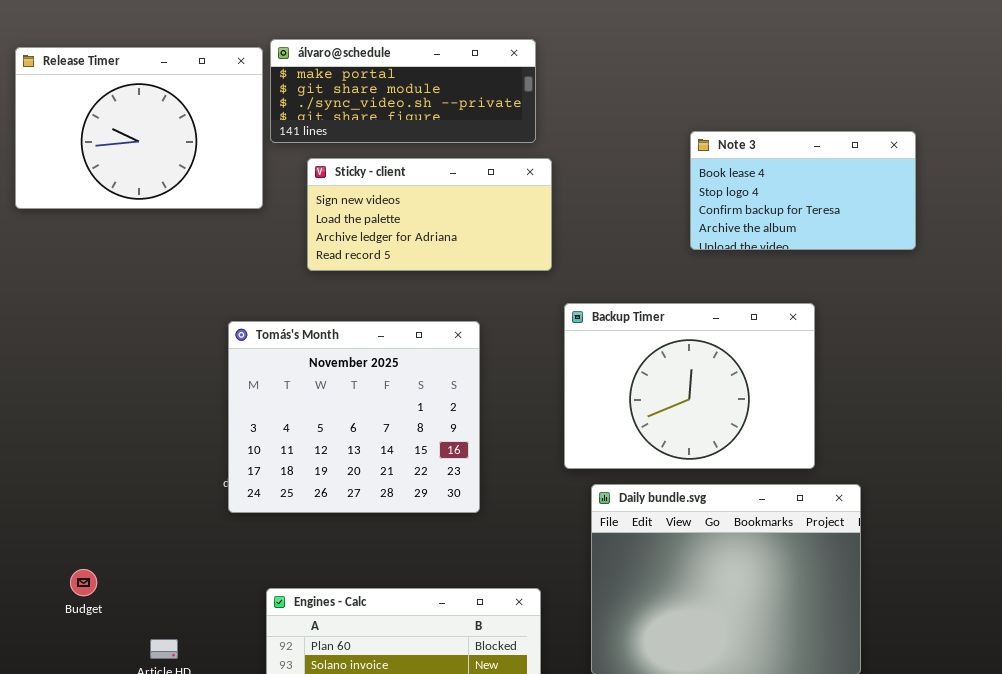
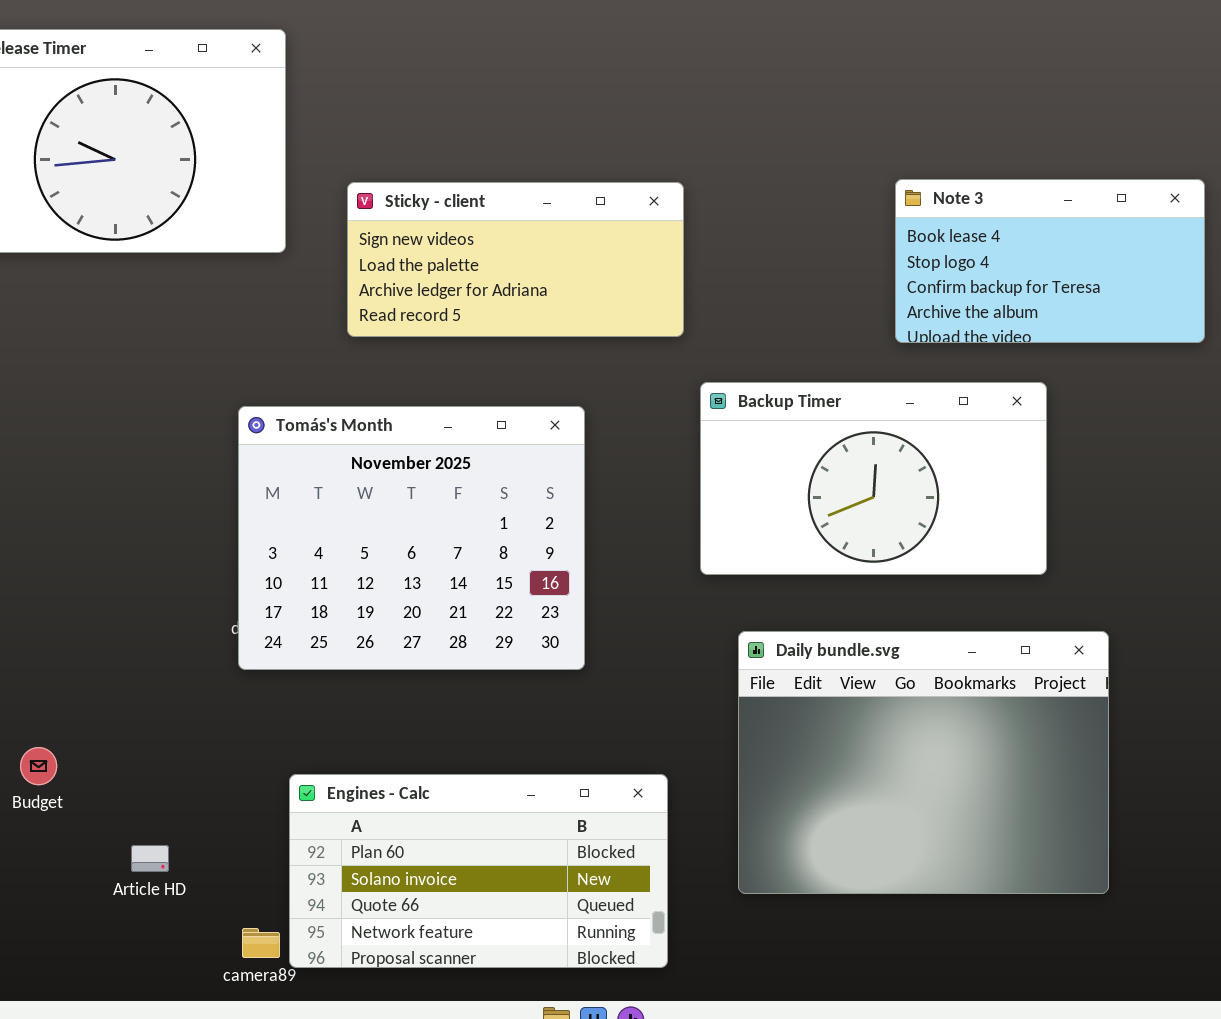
álvaro@schedule: [270,39,536,143] -> none, closed
Note 3: [690,131,916,250] -> [895,179,1205,343], moved
Backup Timer: [564,303,815,469] -> [700,382,1047,575], resized

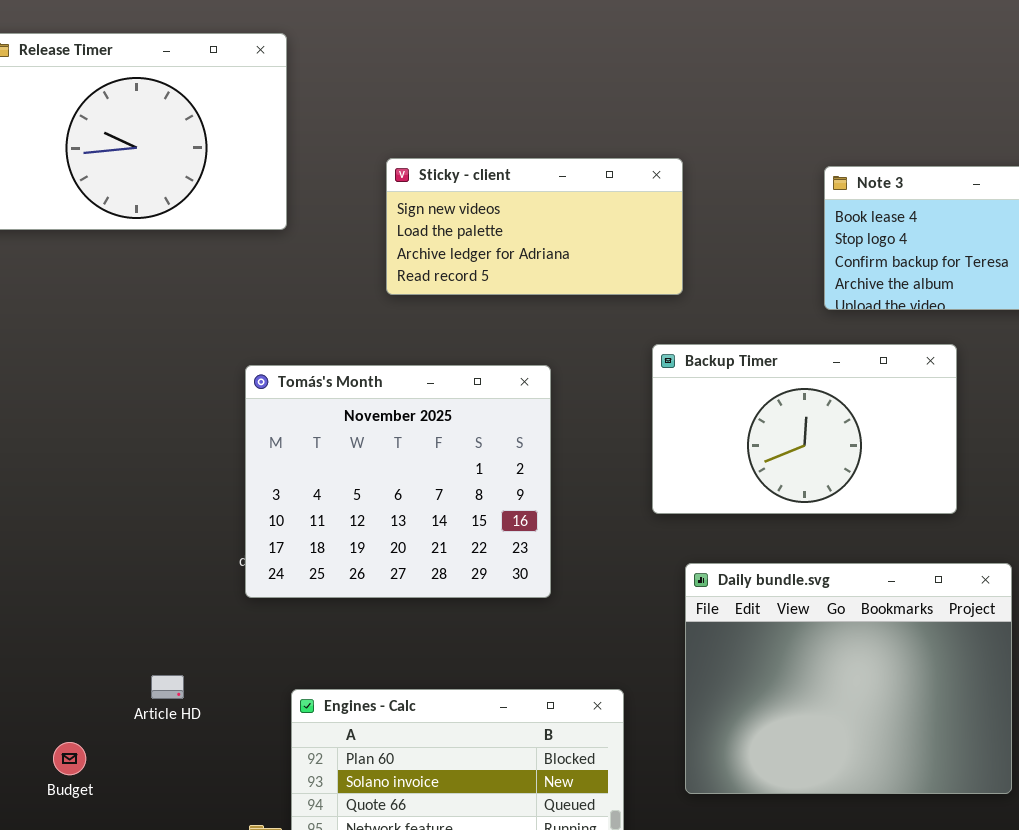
Sticky - client: [347,182,684,337] -> [386,158,683,295], moved
Budget: [20,747,57,785] -> [53,742,86,775], moved
Article HD: [131,845,169,872] -> [151,675,184,699], moved

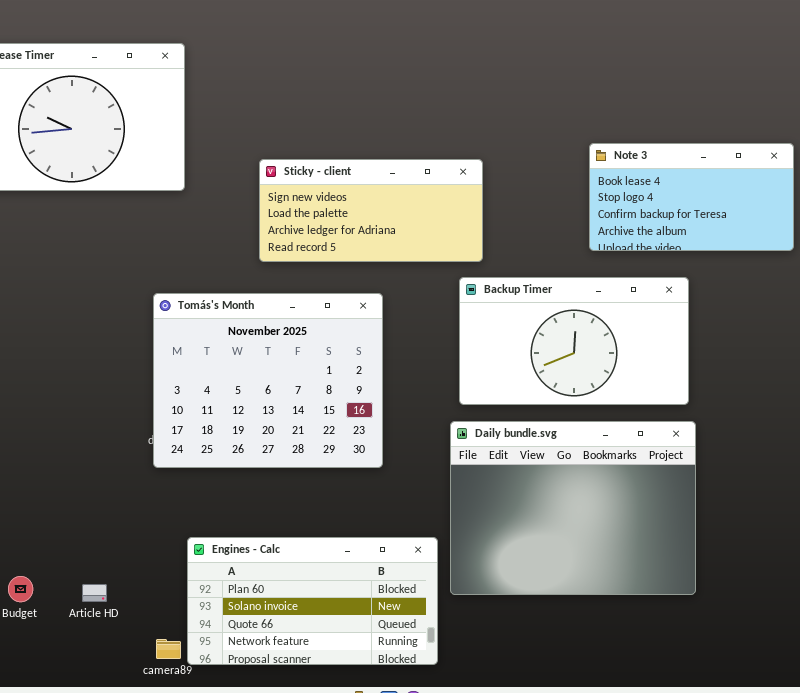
Sticky - client: [386,158,683,295] -> [259,159,483,262], moved
Daily bundle.svg: [685,563,1012,794] -> [450,421,696,595], moved
Article HD: [151,675,184,699] -> [82,584,107,602], moved

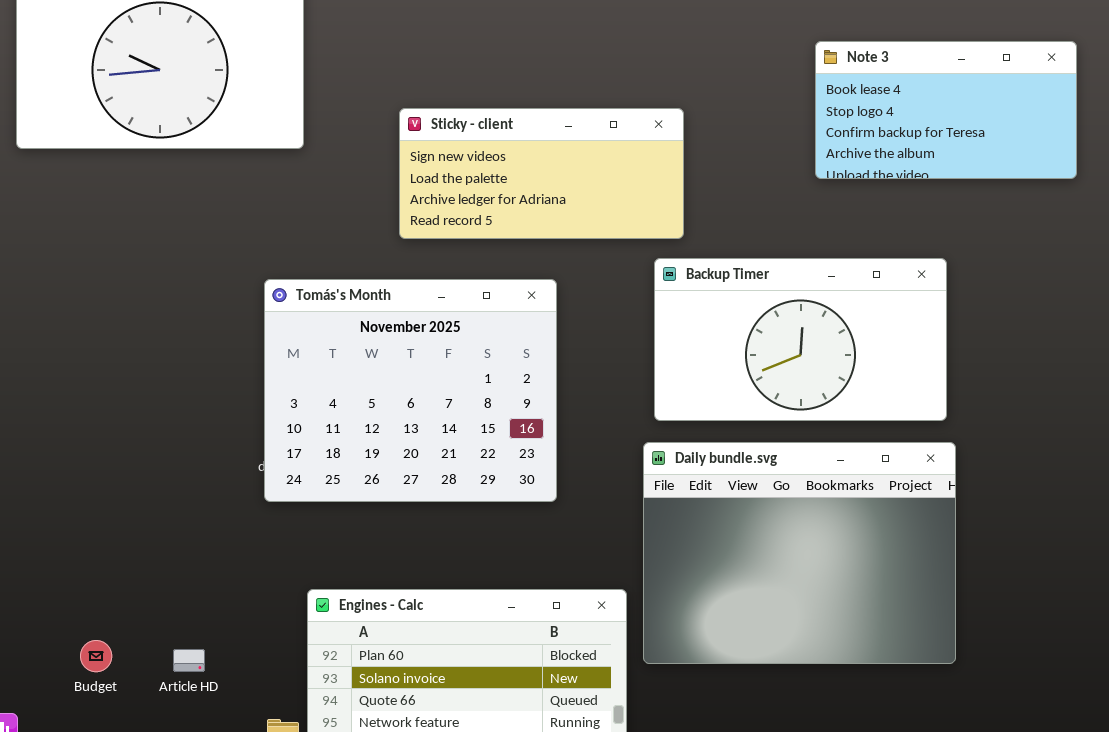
Note 3: [589,143,794,251] -> [815,41,1077,179], moved

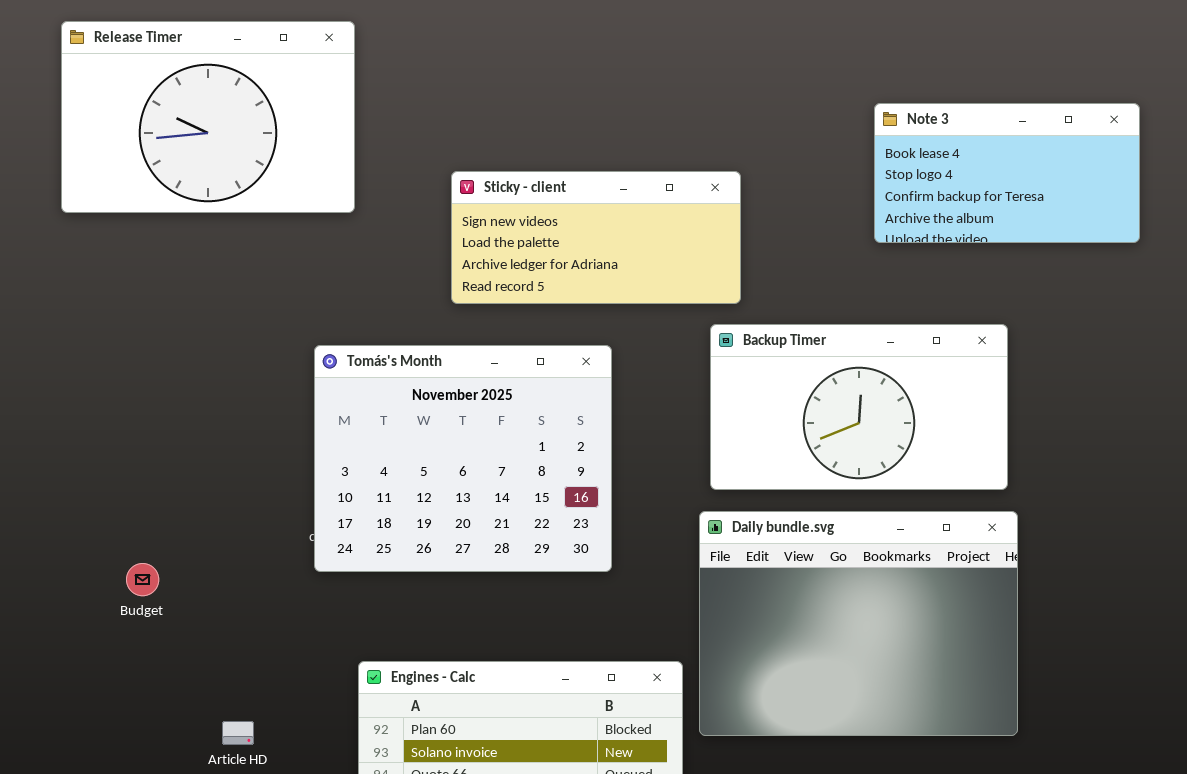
Budget: [80,640,112,672] -> [126,563,159,596], moved

